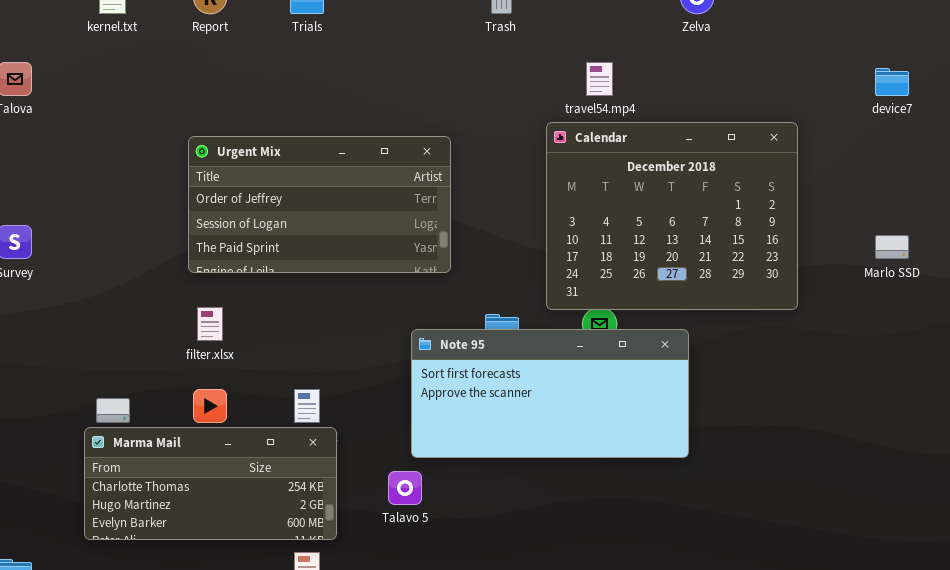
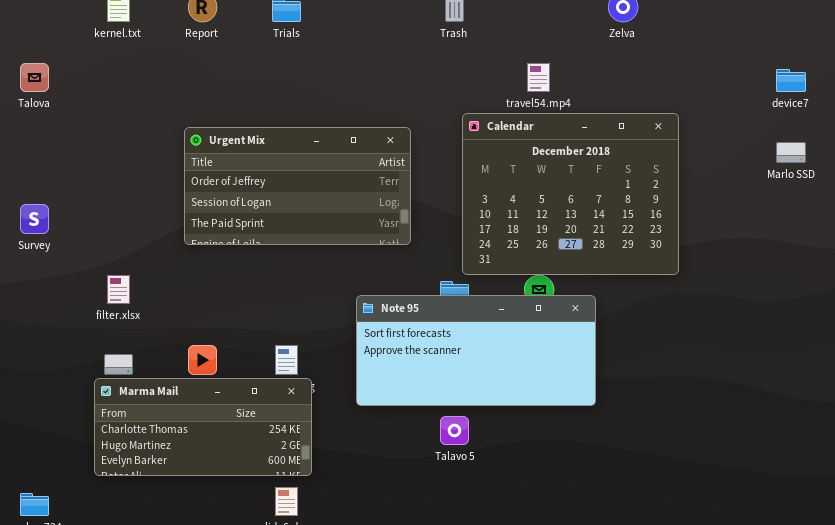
Calendar: [546,122,798,310] -> [462,113,679,275], moved
Marlo SSD: [875,235,909,259] -> [776,142,806,163], moved
filter.xlsx: [197,307,223,341] -> [107,275,130,304], moved
Note 95: [411,329,689,458] -> [356,295,596,406], moved
Talavo 5: [388,471,422,505] -> [440,416,469,445], moved

